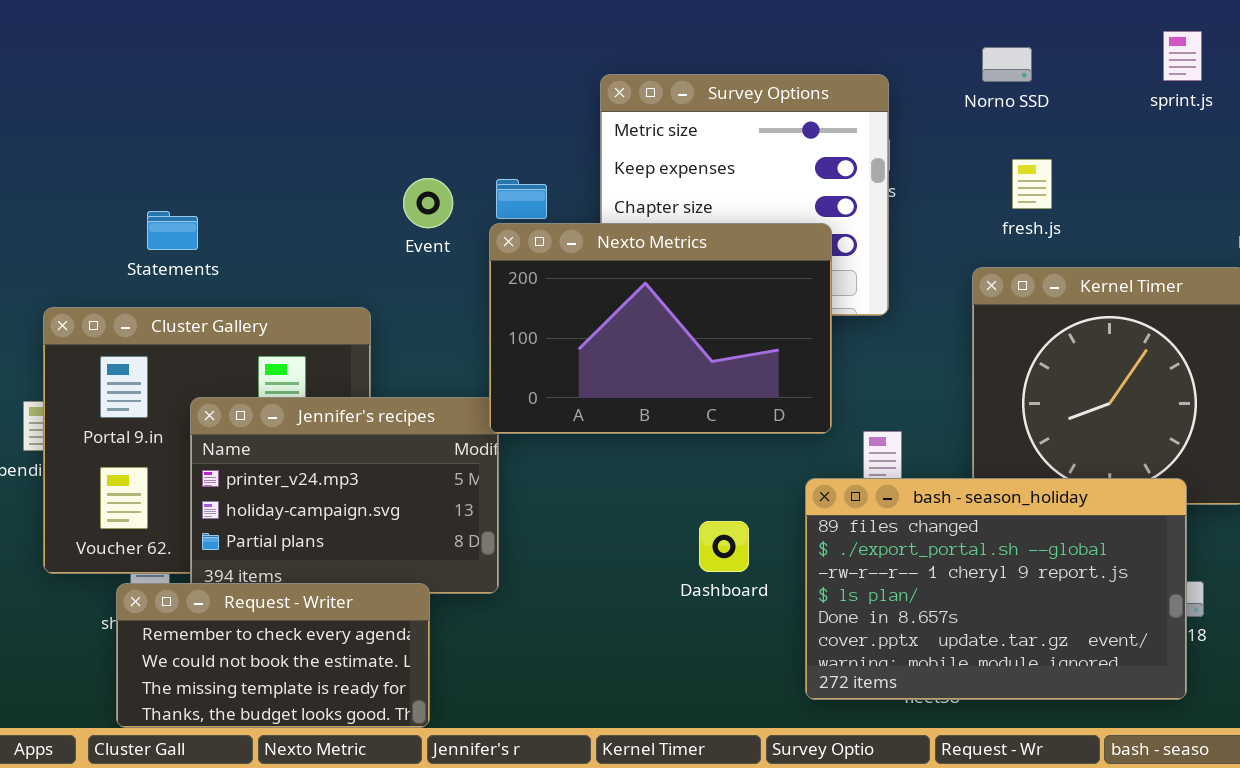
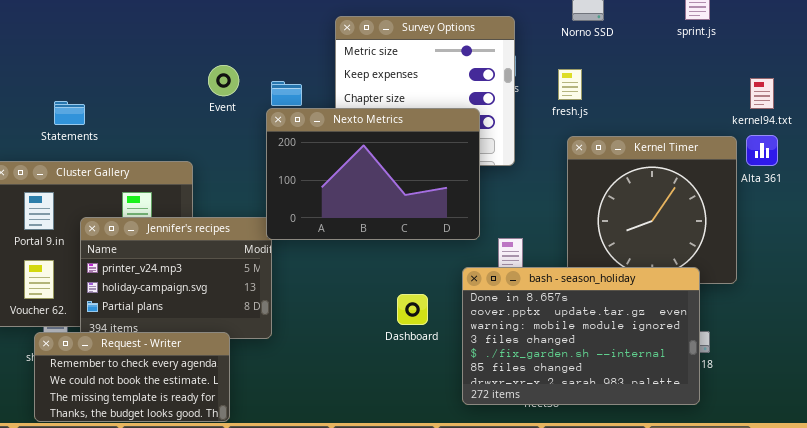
fresh.js: [1012,159,1052,209] -> [558,69,582,100], moved
Event: [403,178,453,228] -> [208,65,239,96], moved
bash - season_holiday: [805,478,1187,700] -> [462,267,700,405], scrolled down 4 rows

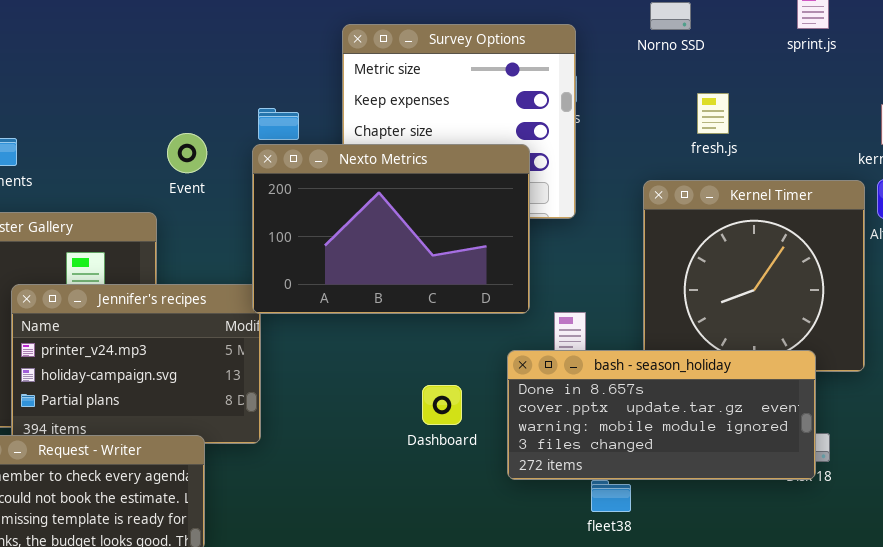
Event: [208,65,239,96] -> [167,133,207,173], moved
fresh.js: [558,69,582,100] -> [697,93,729,134], moved
bash - season_holiday: [462,267,700,405] -> [507,350,816,480], resized

